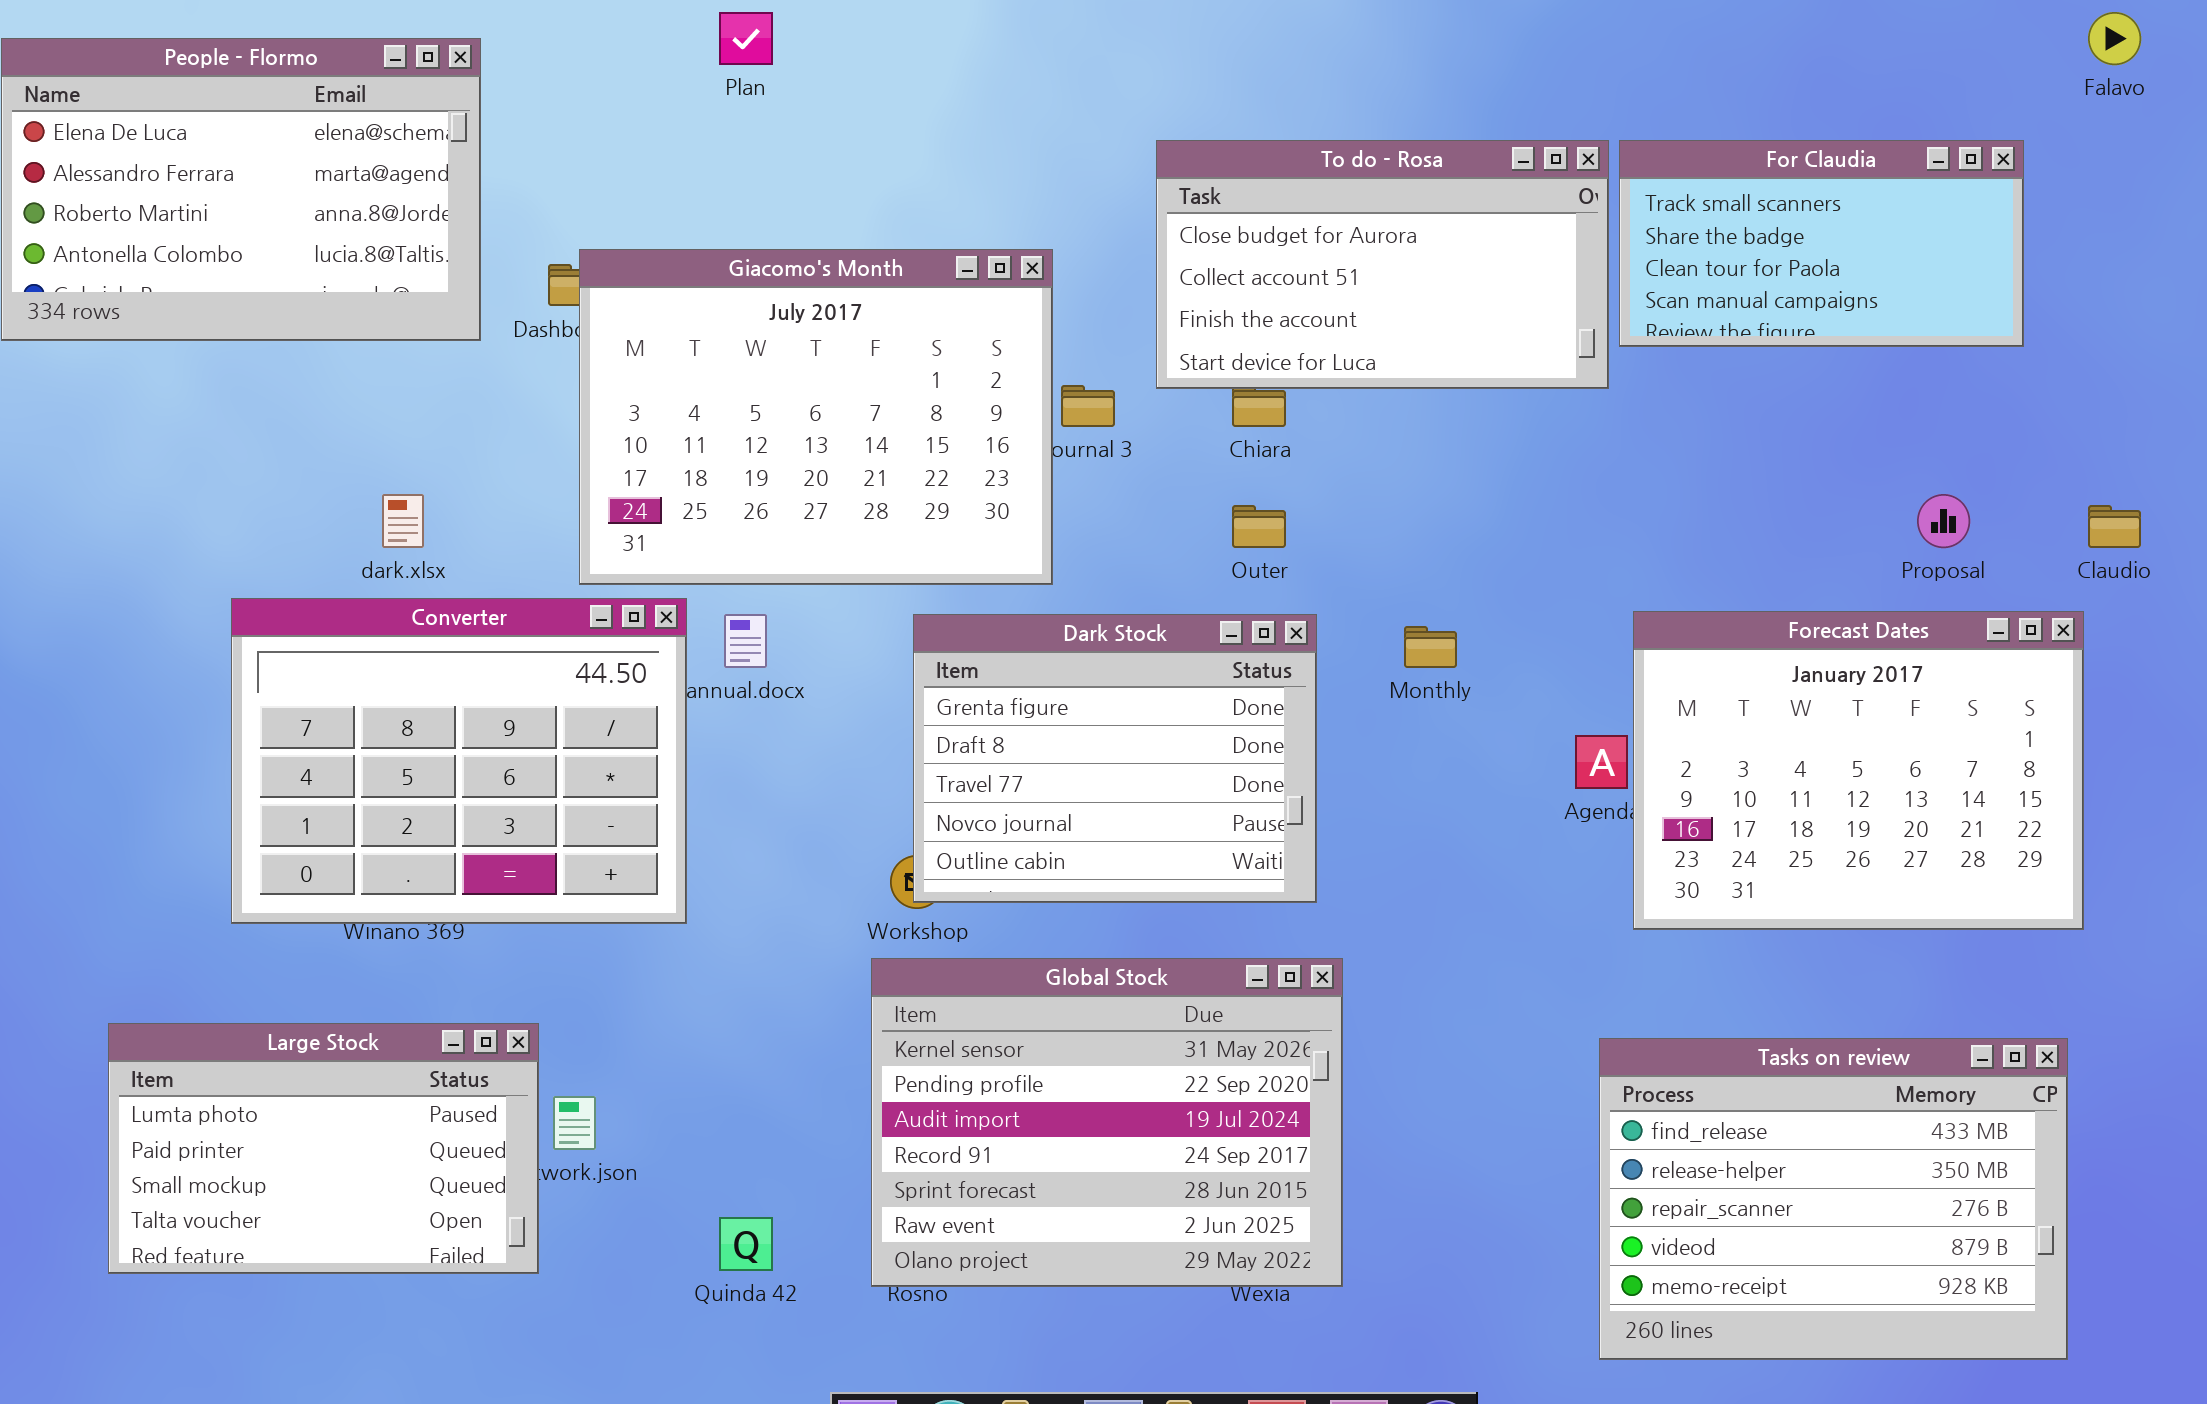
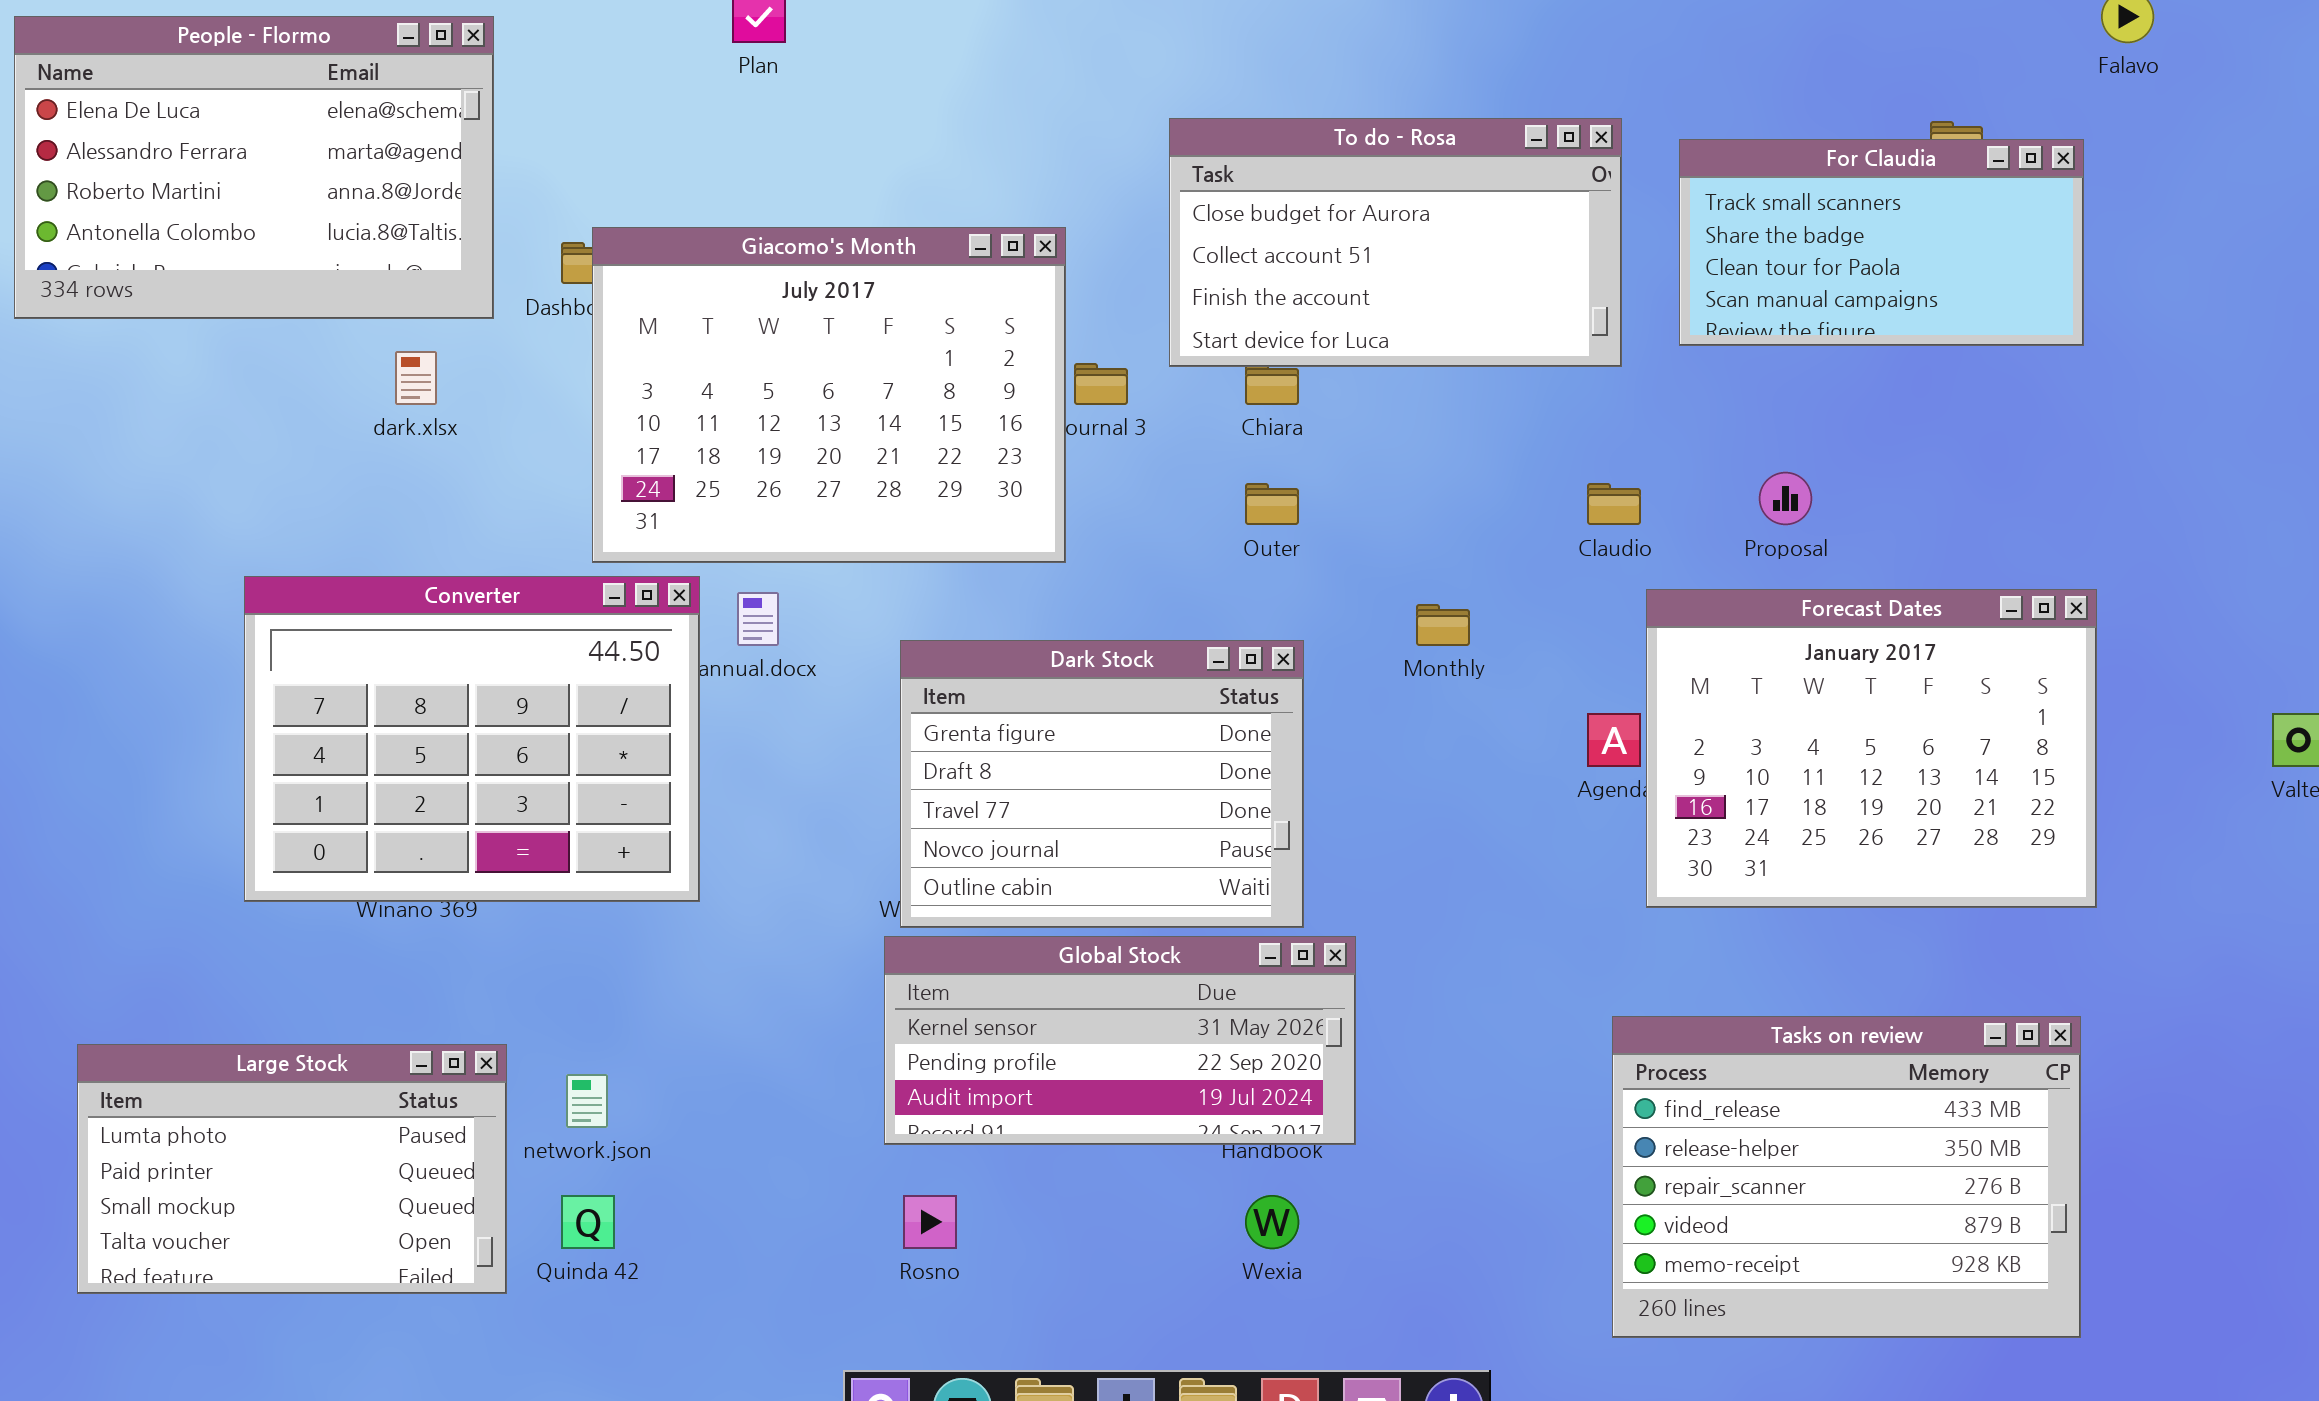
For Claudia: [1619,140,2024,347] -> [1679,139,2084,346], moved
dark.xlsx: [382,494,424,548] -> [395,351,437,405], moved
Proposal: [1917,494,1970,548] -> [1759,472,1812,525], moved
Claudio: [2088,505,2141,548] -> [1587,483,1641,525], moved
Dark Stock: [913,614,1317,903] -> [900,640,1304,928], moved
Global Stock: [871,958,1343,1287] -> [884,936,1356,1145], resized
Large Stock: [108,1023,539,1274] -> [77,1044,507,1294], moved
Quinda 42: [719,1217,773,1271] -> [561,1195,615,1249], moved

